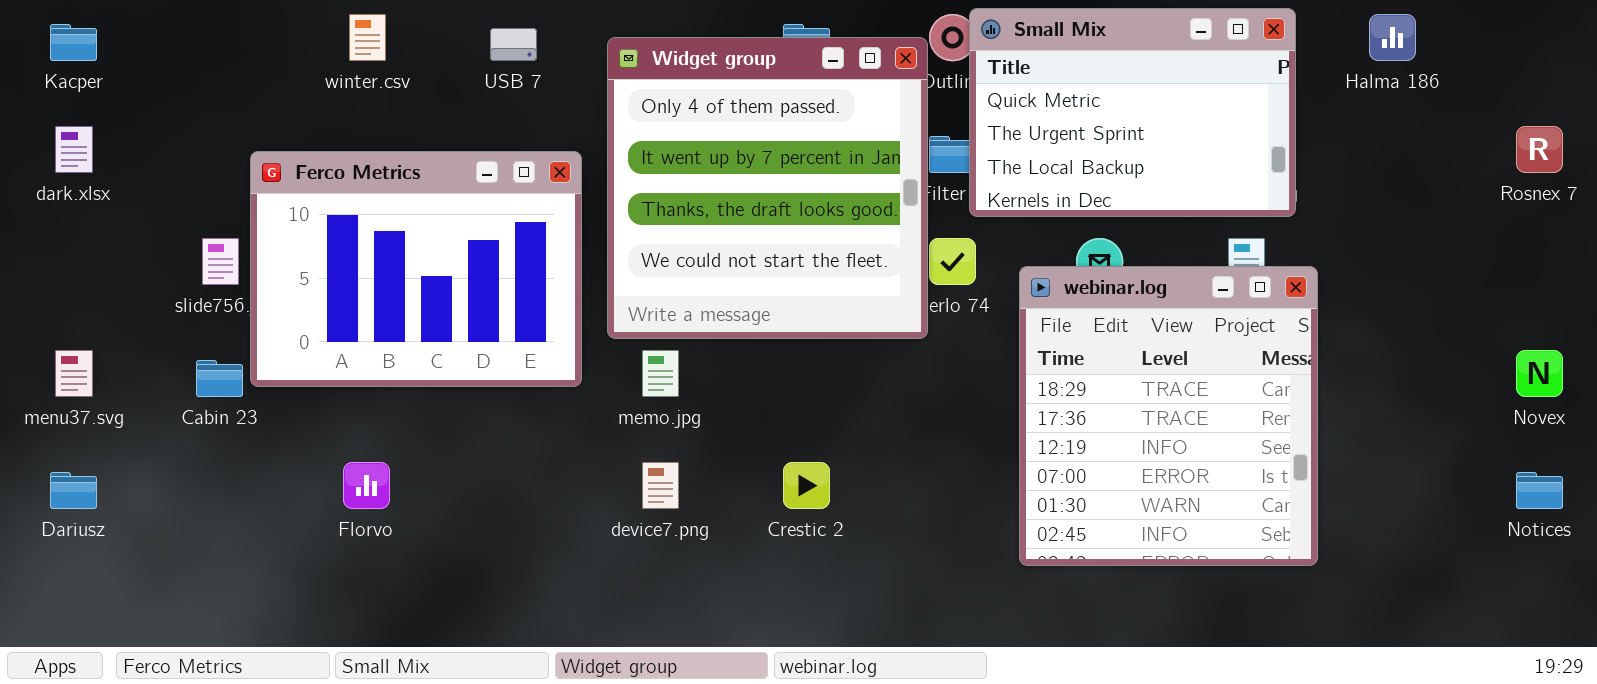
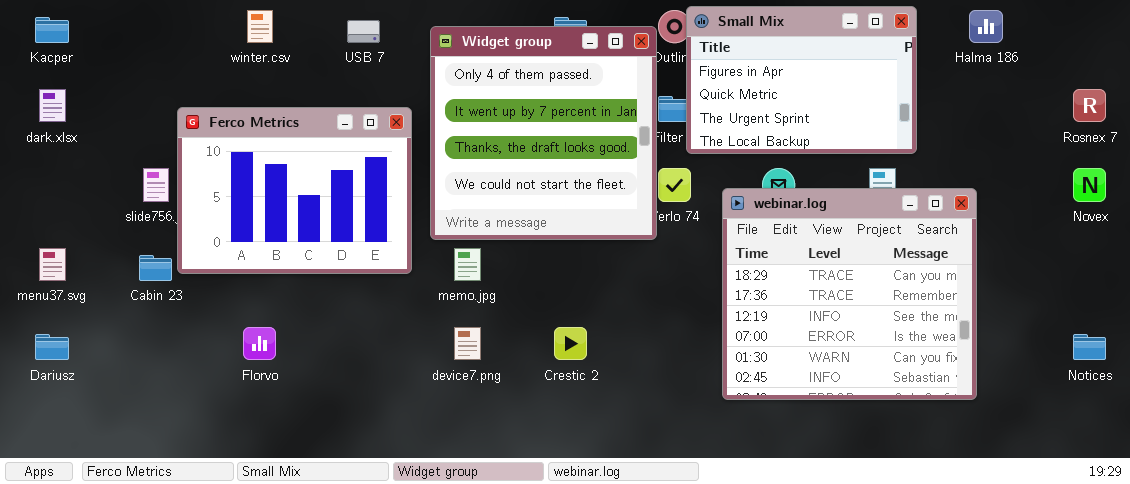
Small Mix: [969,8,1296,217] -> [686,6,917,154], scrolled up 1 row
webinar.log: [1019,266,1318,566] -> [722,188,977,400], resized
Novex: [1516,350,1563,397] -> [1073,168,1106,202], moved

